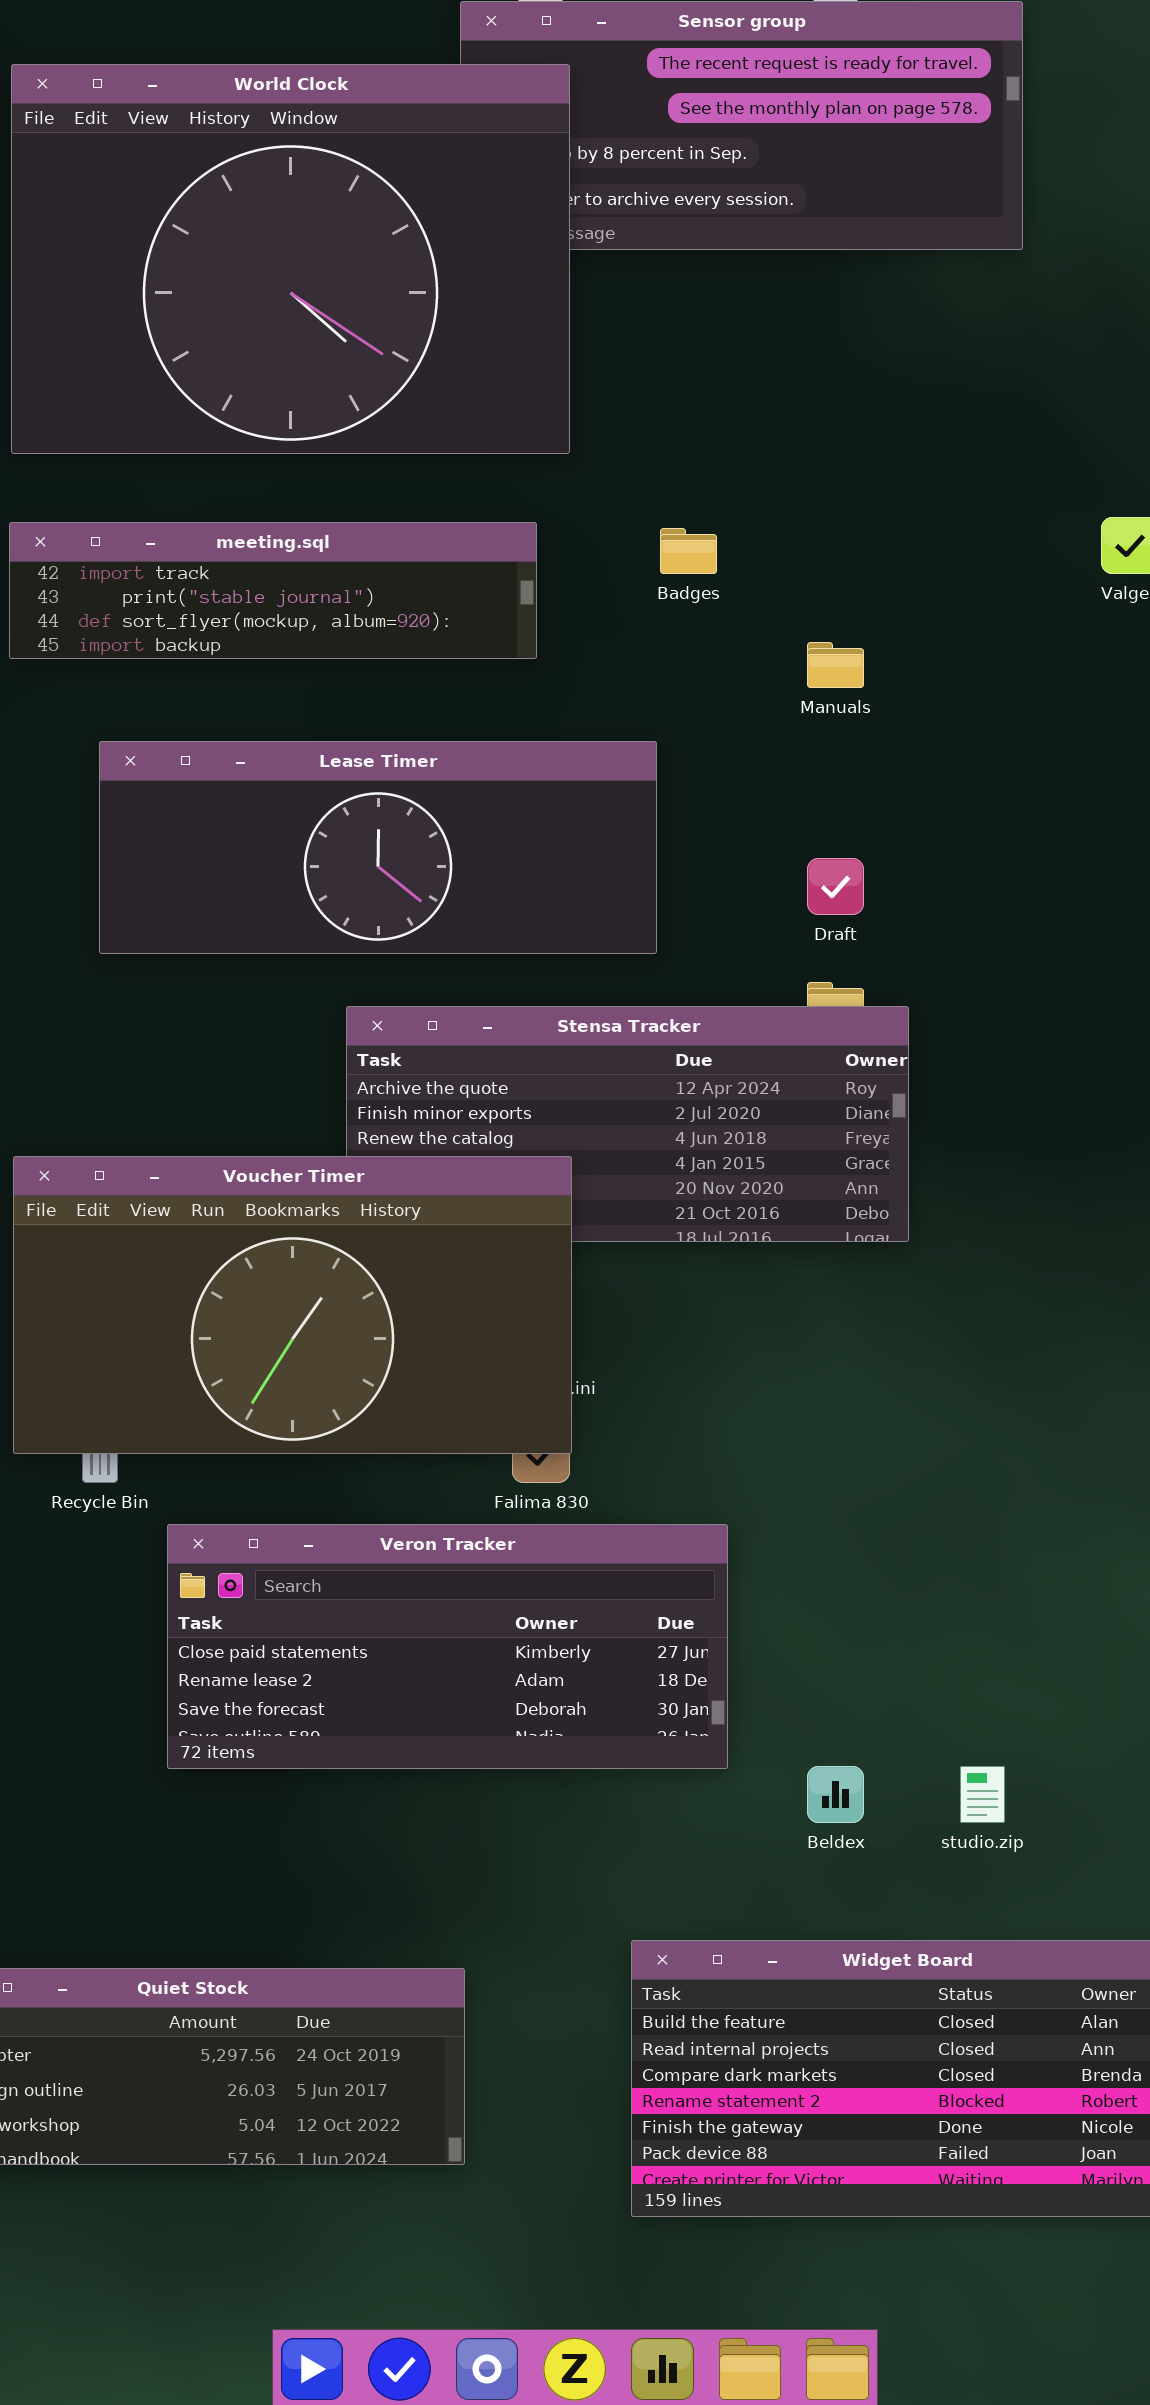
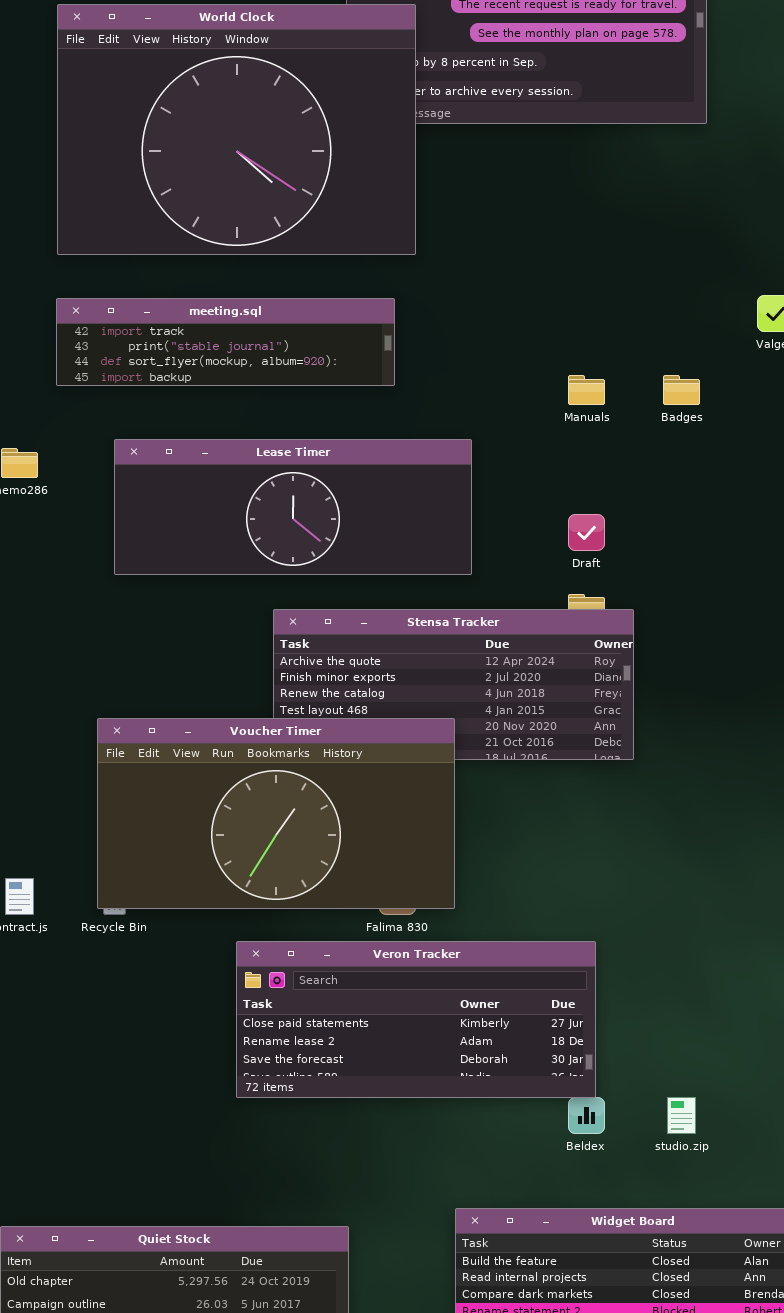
Badges: [660,528,717,574] -> [663,375,700,405], moved
Voucher Timer: [13,1156,572,1454] -> [97,718,455,909], moved
Veron Tracker: [167,1524,728,1769] -> [236,941,596,1098], moved

